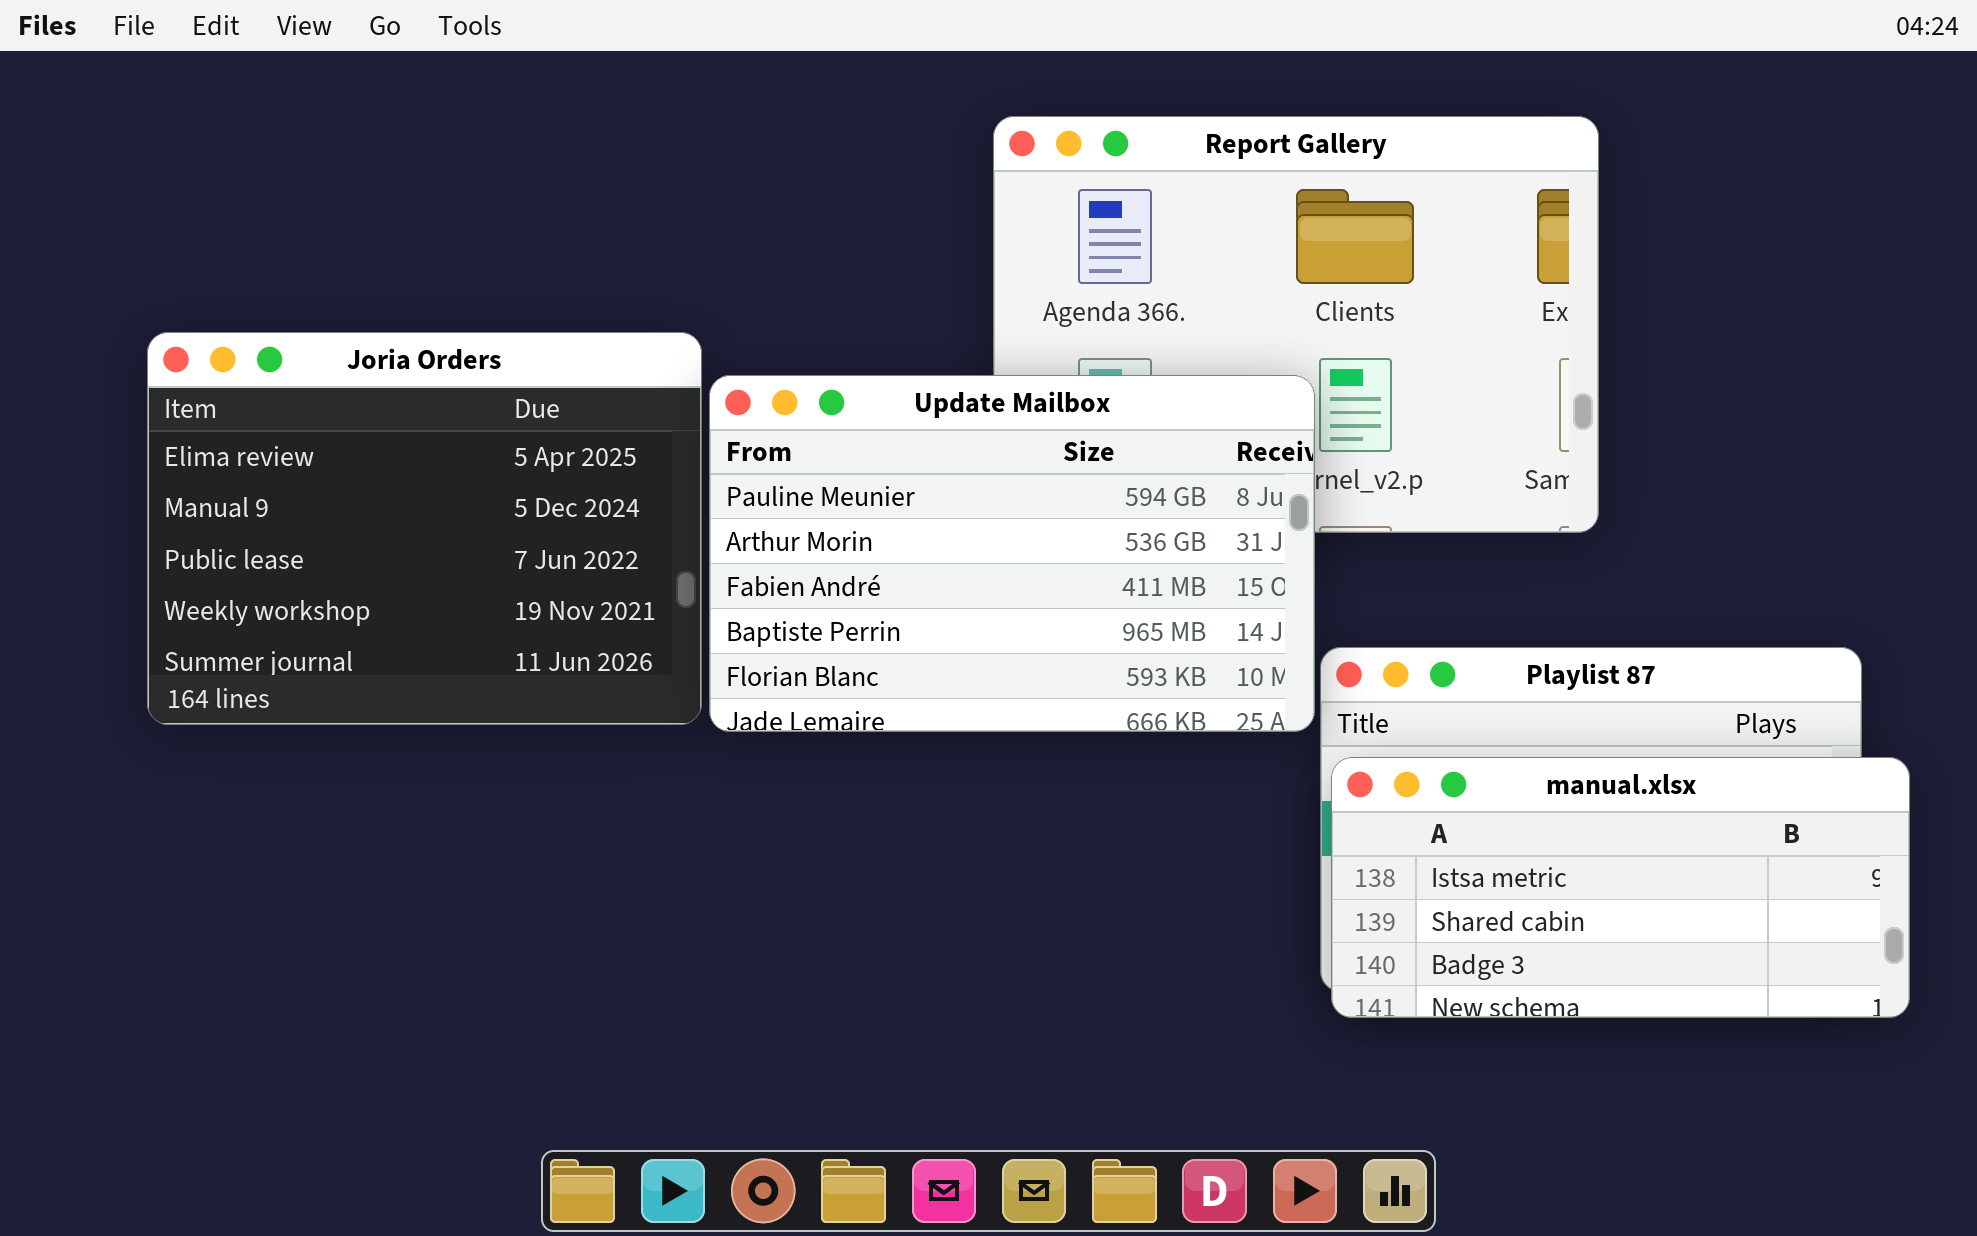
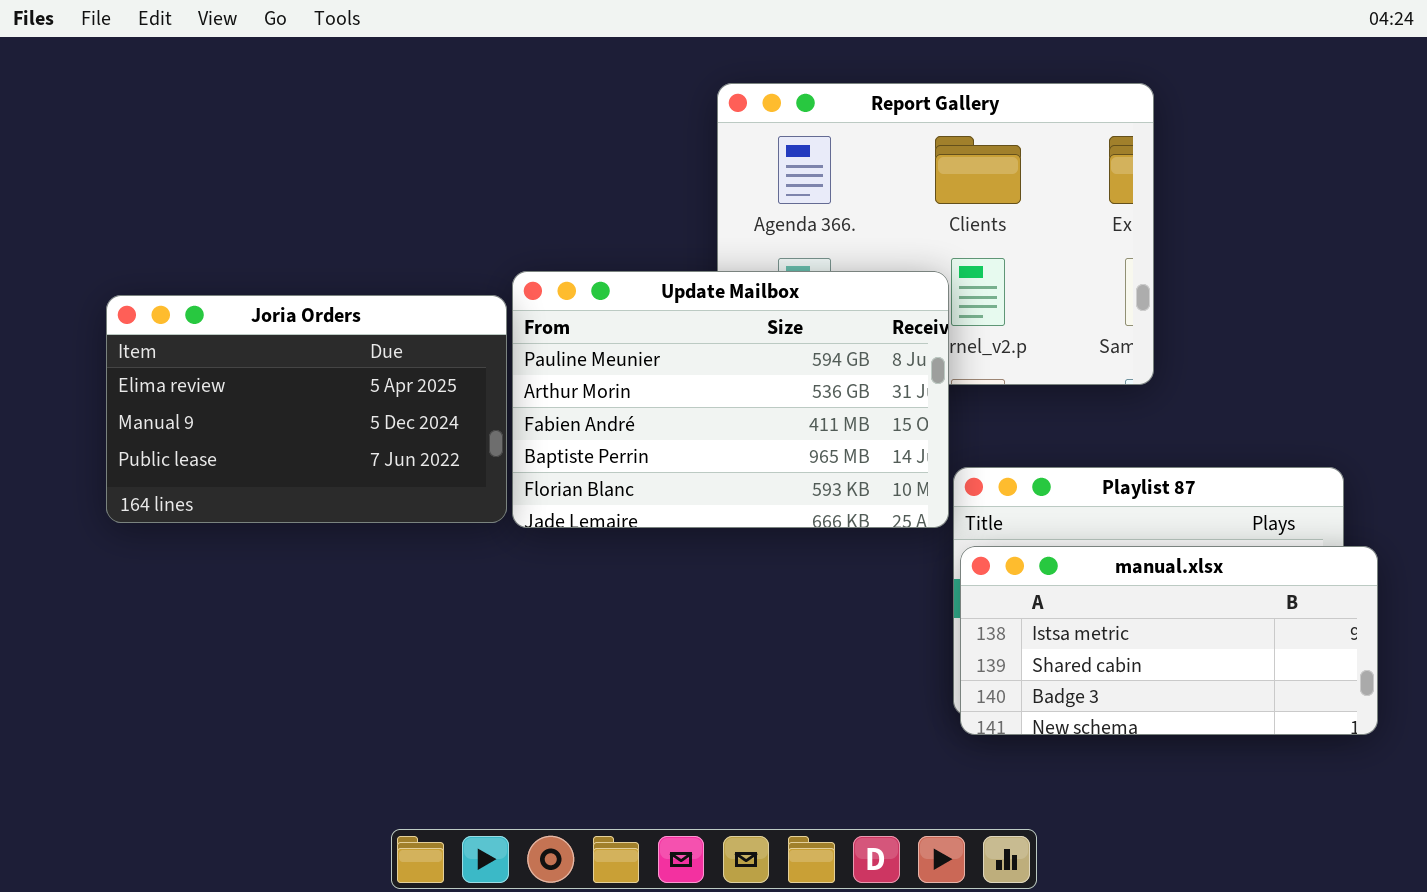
Joria Orders: [147,332,702,725] -> [106,295,507,523], resized

